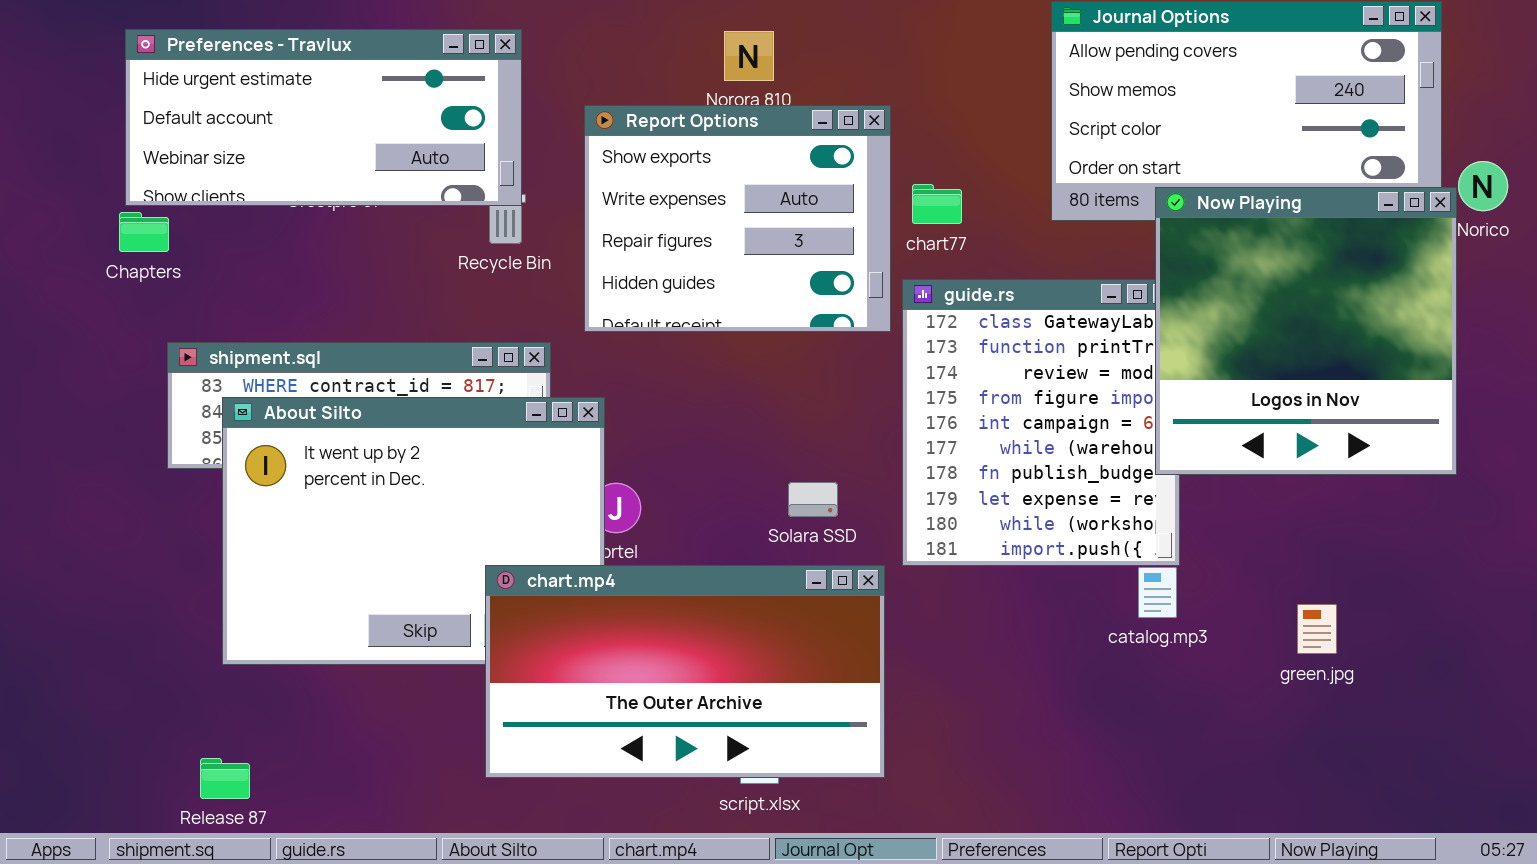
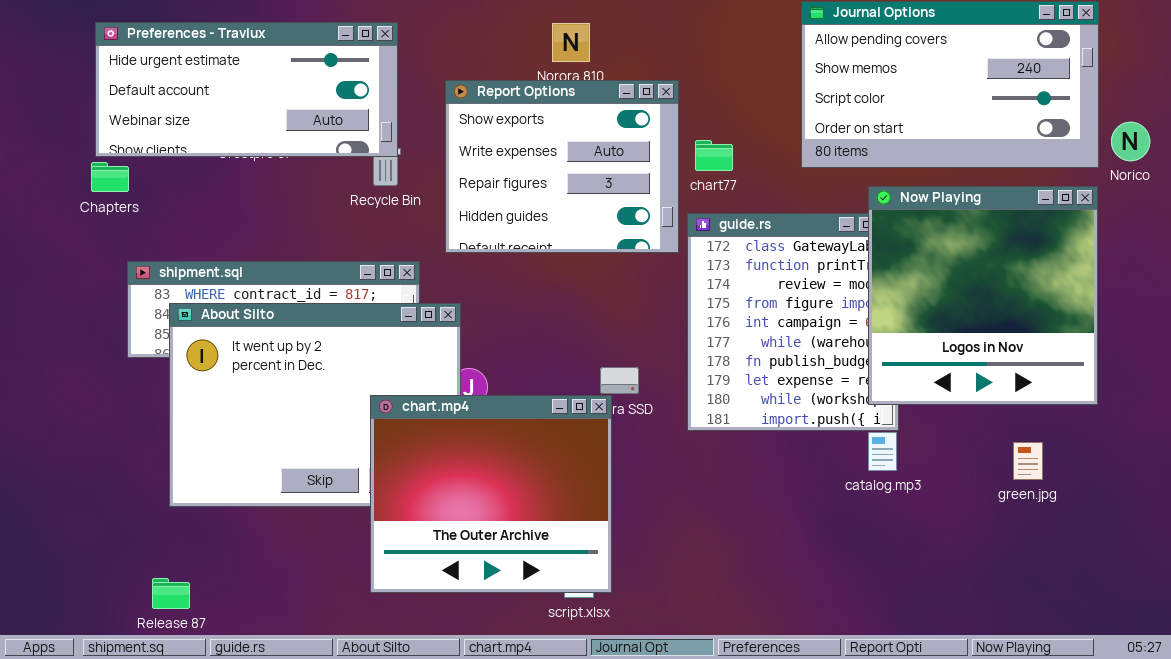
Now Playing: [1155,187,1457,475] -> [868,186,1098,405], moved
chart.mp4: [485,565,885,778] -> [370,395,612,593], resized
green.jpg: [1297,604,1337,654] -> [1013,442,1043,480], moved

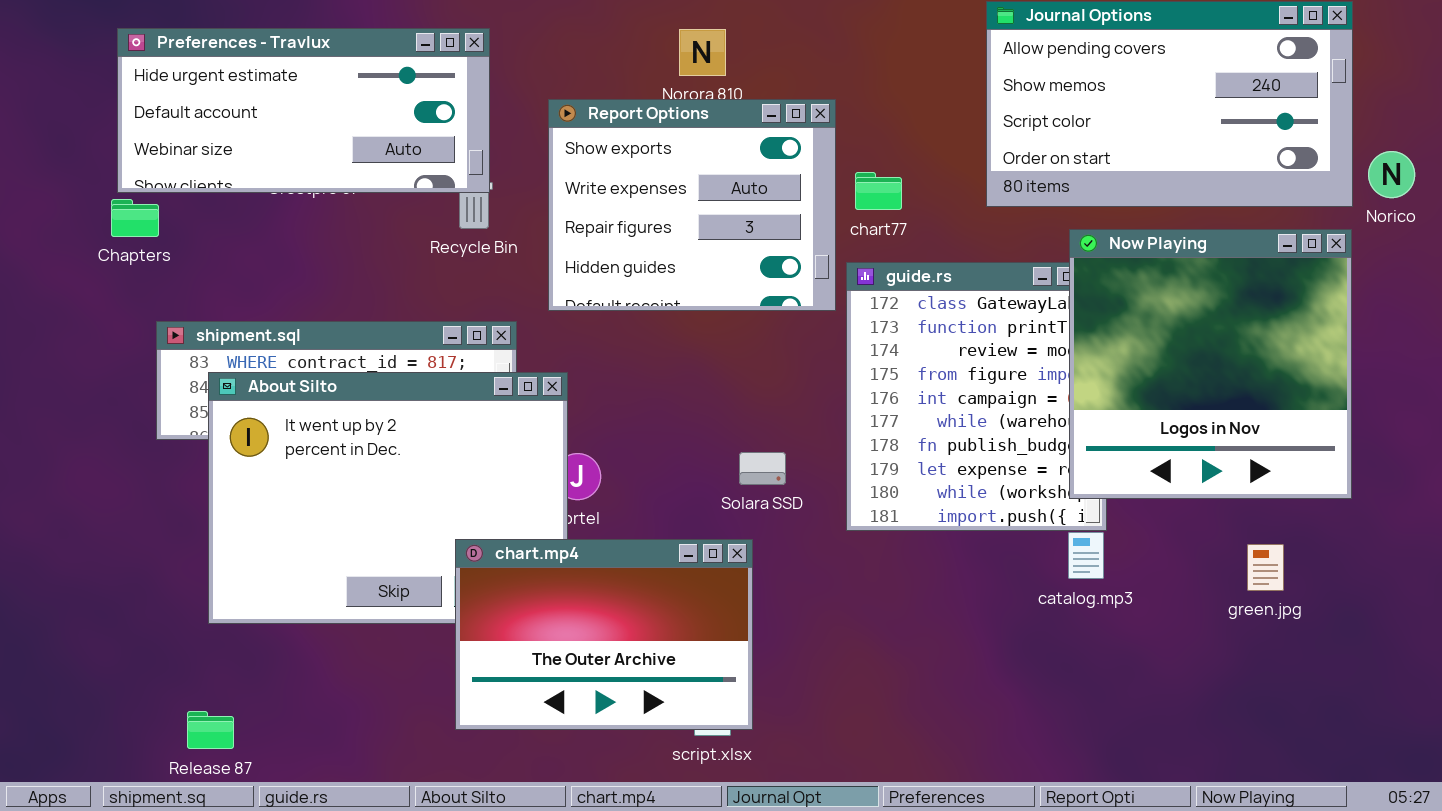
chart.mp4: [370,395,612,593] -> [455,539,753,730], resized

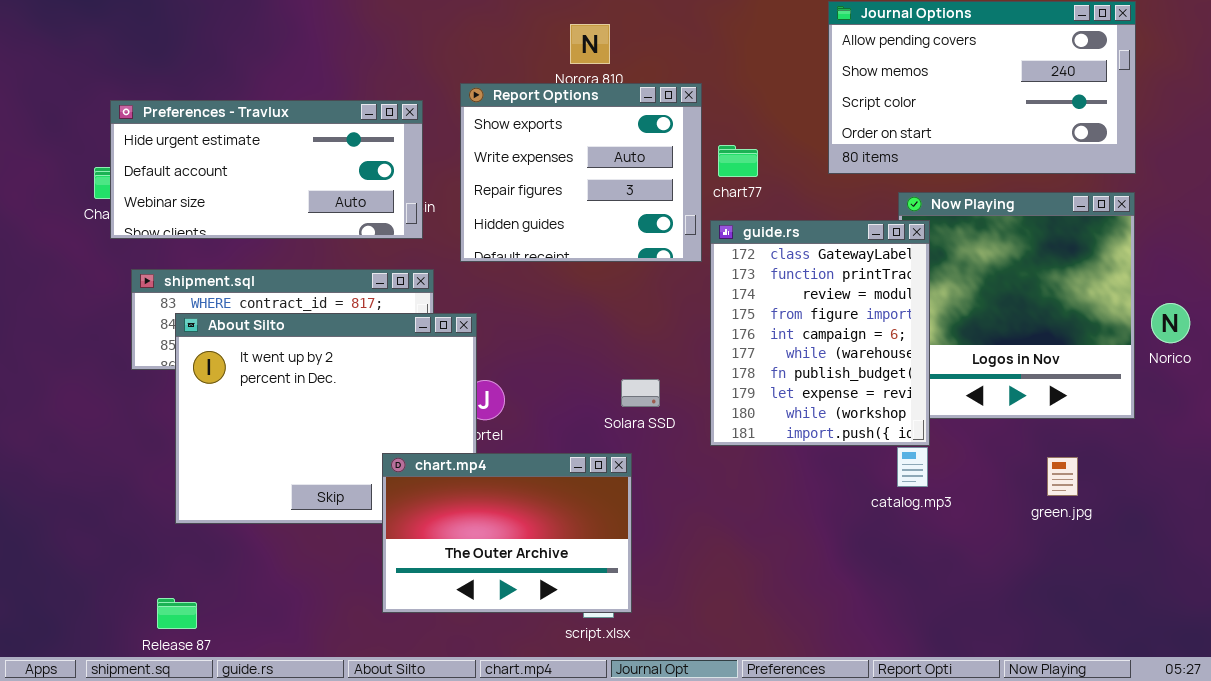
Preferences - Travlux: [117,28,490,193] -> [110,100,423,239], moved
Norico: [1368,151,1415,198] -> [1151,303,1190,343], moved
guide.rs: [846,262,1107,531] -> [710,220,930,446], raised

